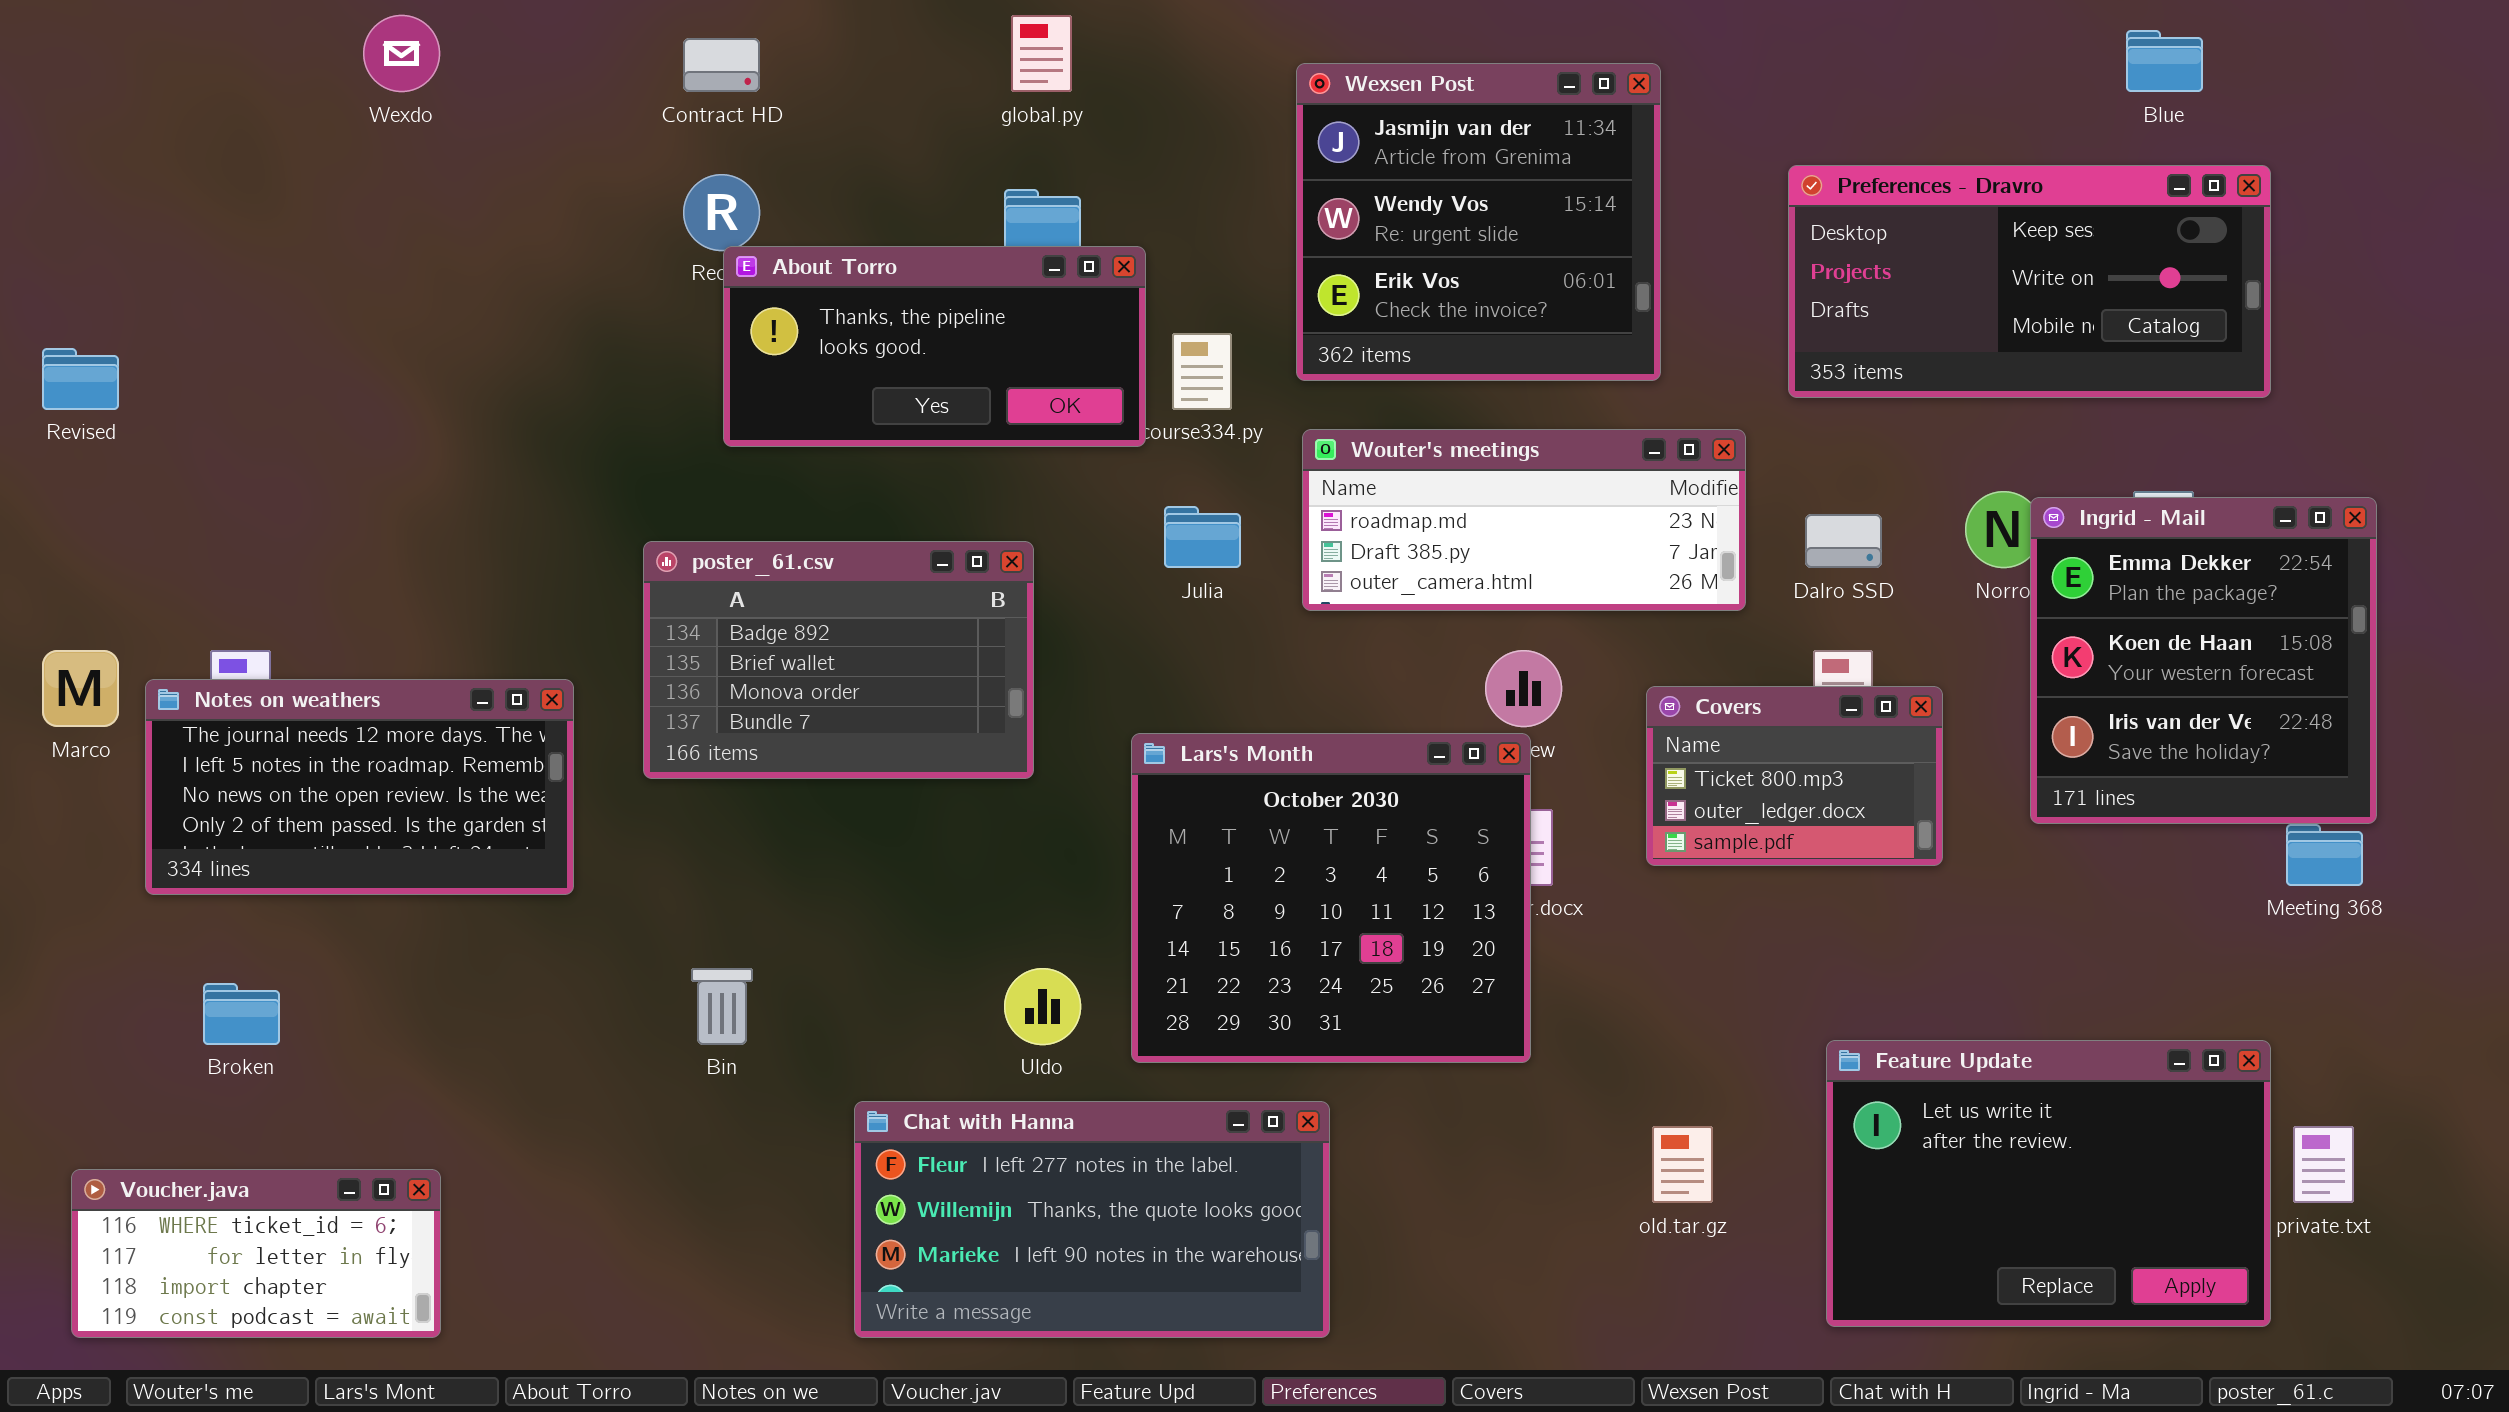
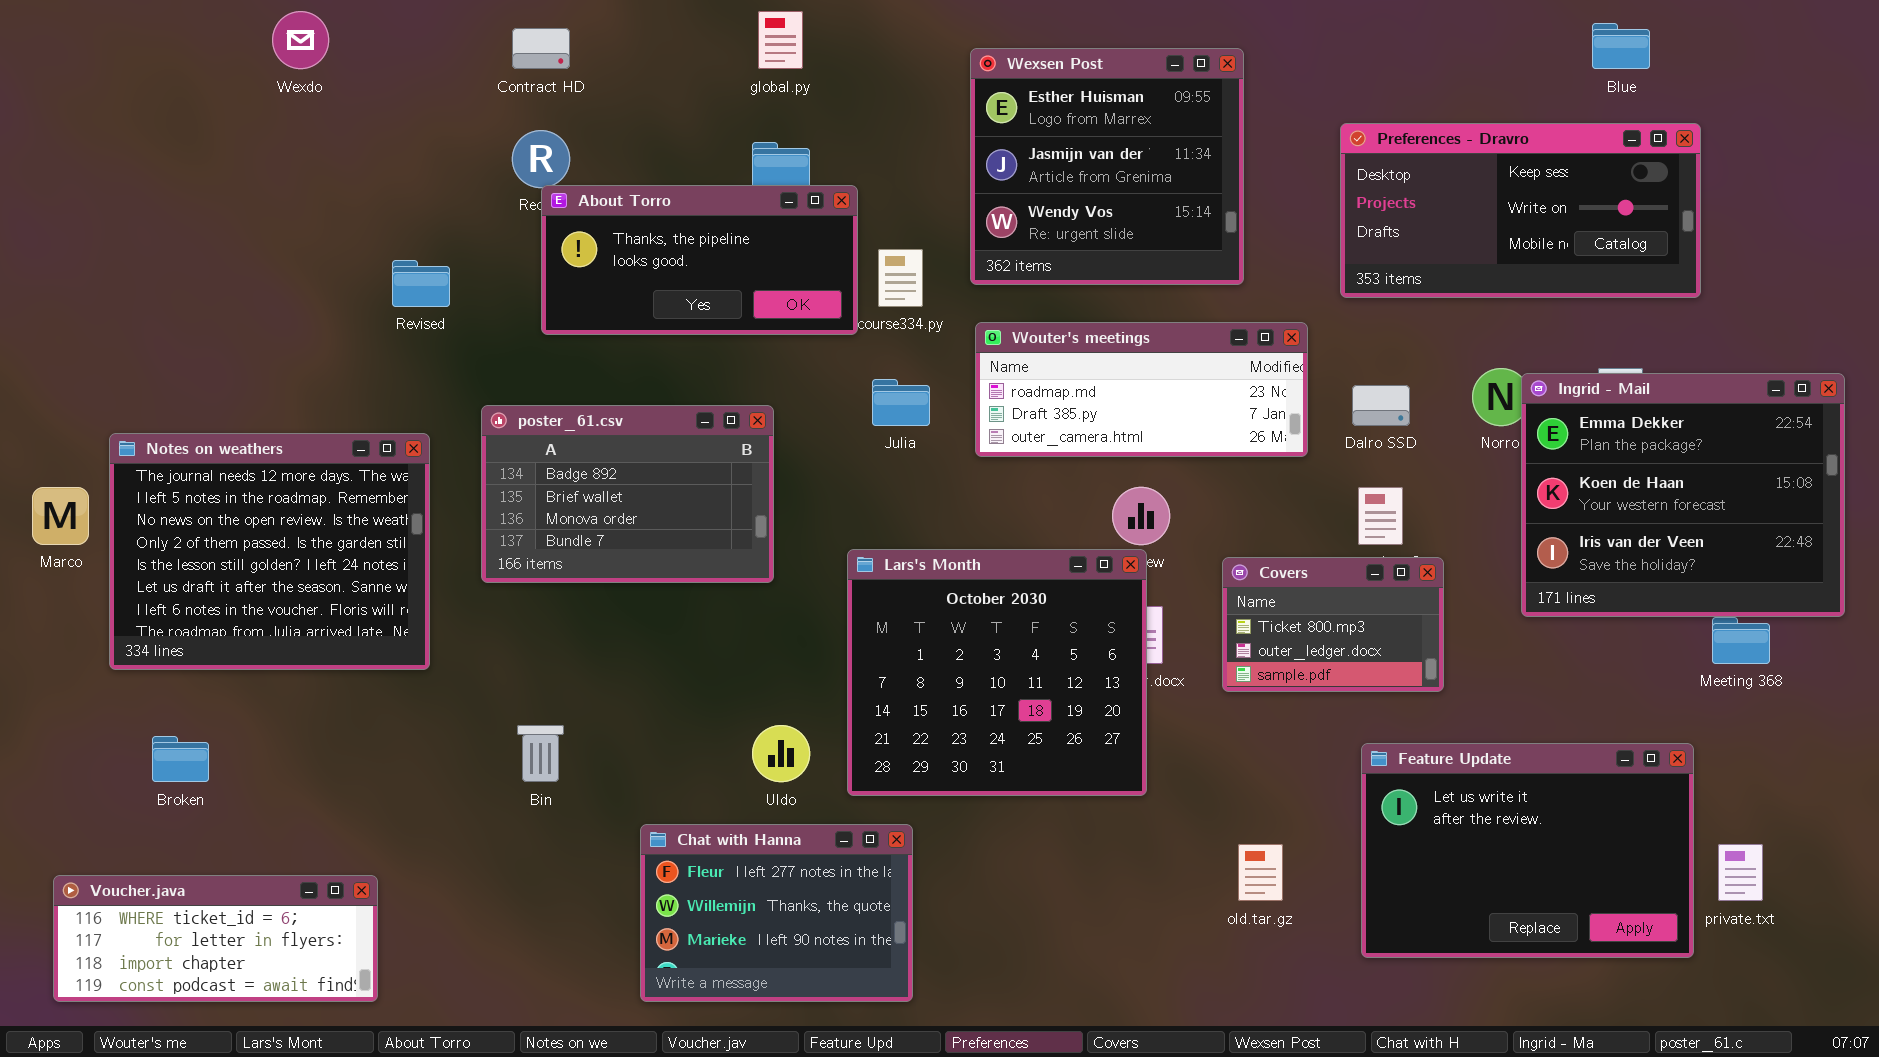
Wexsen Post: [1296,63,1661,381] -> [970,48,1244,285], scrolled up 1 row
Revised: [42,348,119,410] -> [392,260,450,307], moved
Ingrid - Mail: [2030,497,2377,824] -> [1521,373,1845,617], resized
Notes on weathers: [145,679,574,895] -> [109,433,430,670], resized
Covers: [1646,686,1943,866] -> [1222,557,1444,692], moved
Feature Update: [1826,1040,2271,1327] -> [1361,743,1694,958], moved
Chat with Hanna: [854,1101,1330,1338] -> [640,824,913,1002], resized
Voucher.java: [71,1169,441,1338] -> [53,875,378,1002], resized

